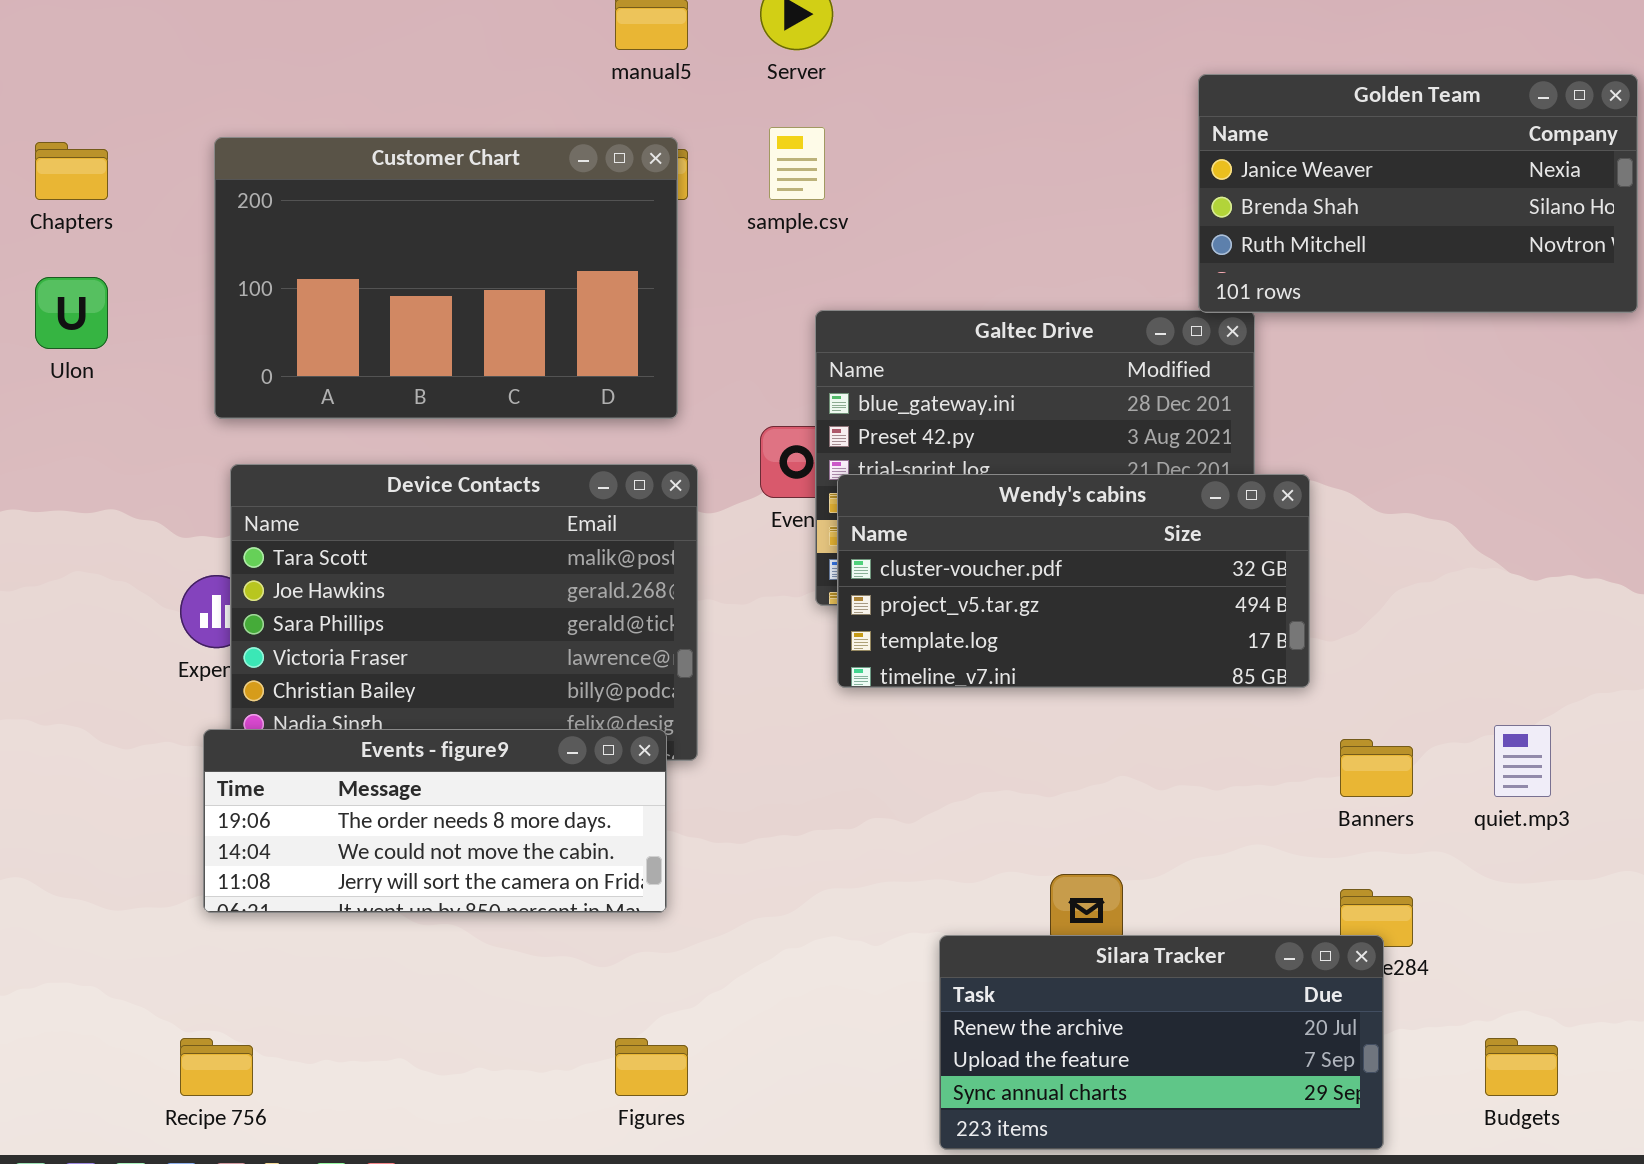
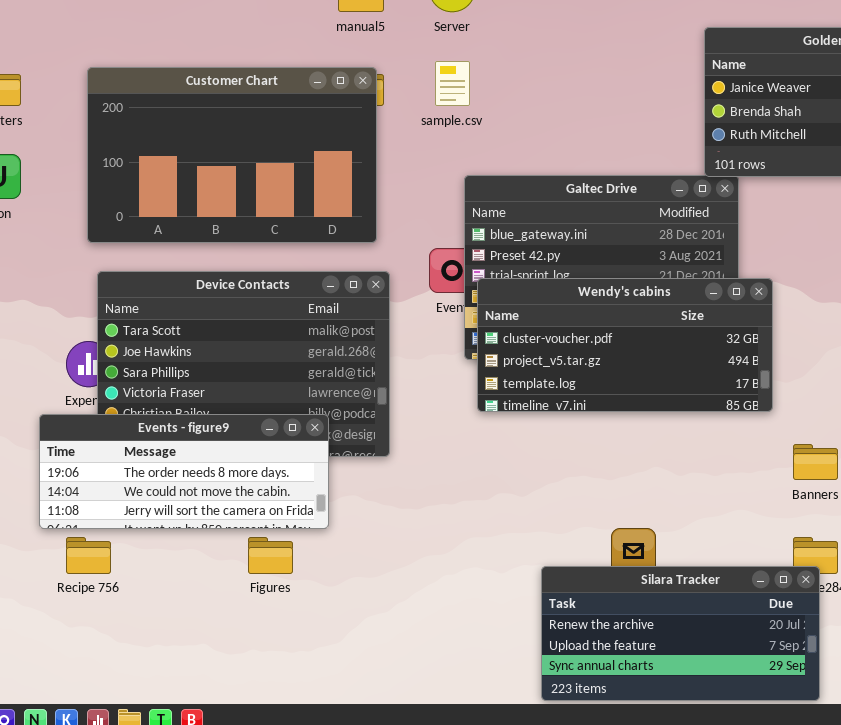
Events - figure9: [203,729,667,913] -> [39,414,329,529], moved
Recipe 756: [180,1038,253,1096] -> [66,537,111,574], moved
Figures: [615,1038,688,1096] -> [248,537,293,574], moved

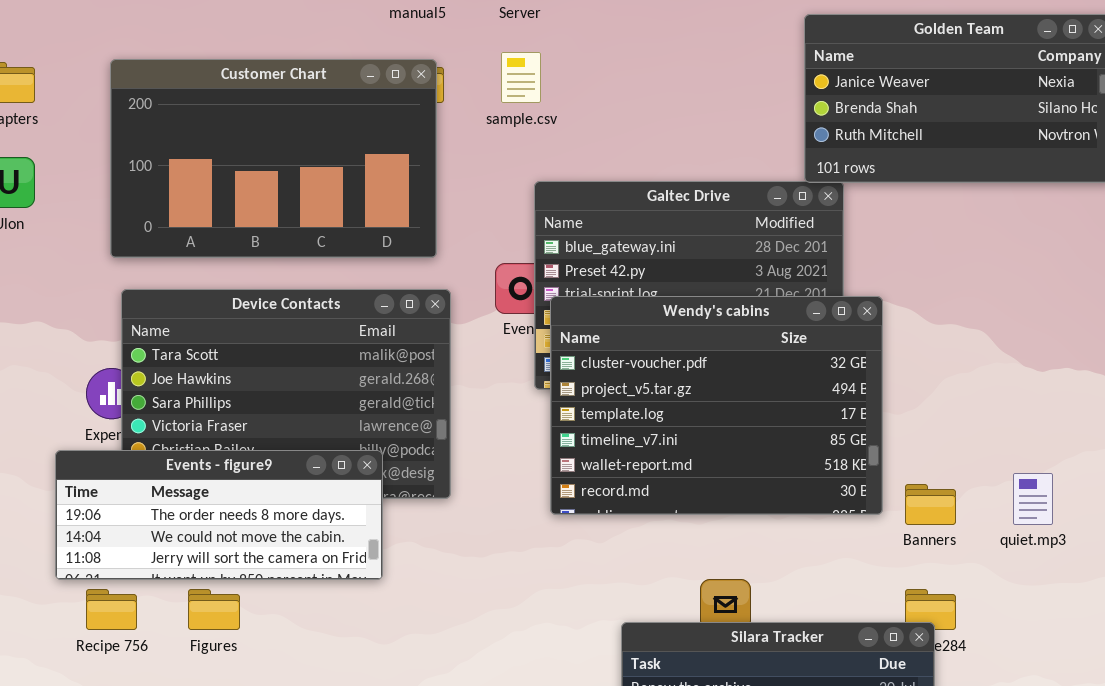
Wendy's cabins: [477,278,773,412] -> [550,296,883,515], resized
Figures: [248,537,293,574] -> [188,589,240,630], moved

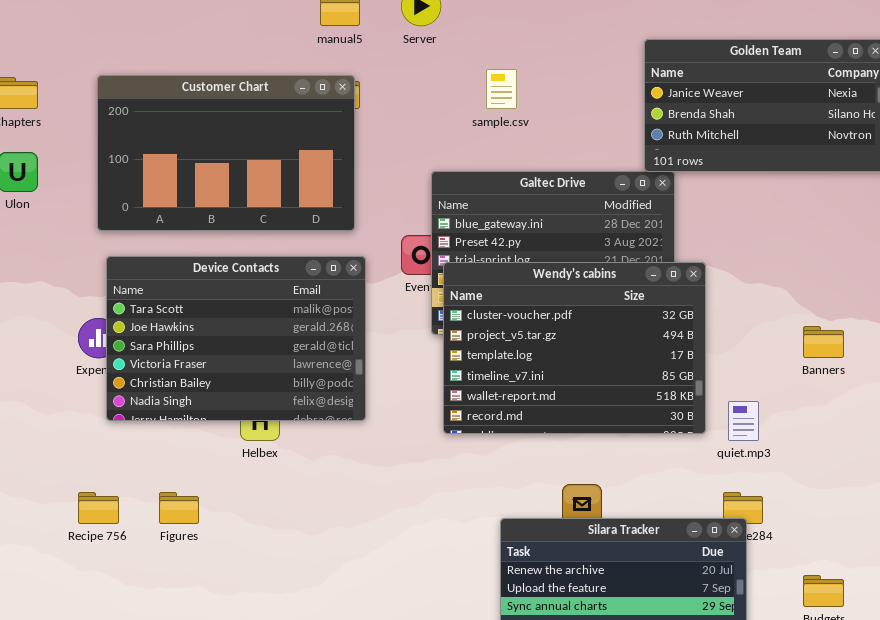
sample.csv: [501,52,541,103] -> [486,69,517,109], moved
Events - figure9: [55,450,383,580] -> none, closed
quiet.mp3: [1013,473,1053,525] -> [728,401,759,441], moved
Banners: [905,484,956,525] -> [803,326,844,358], moved

